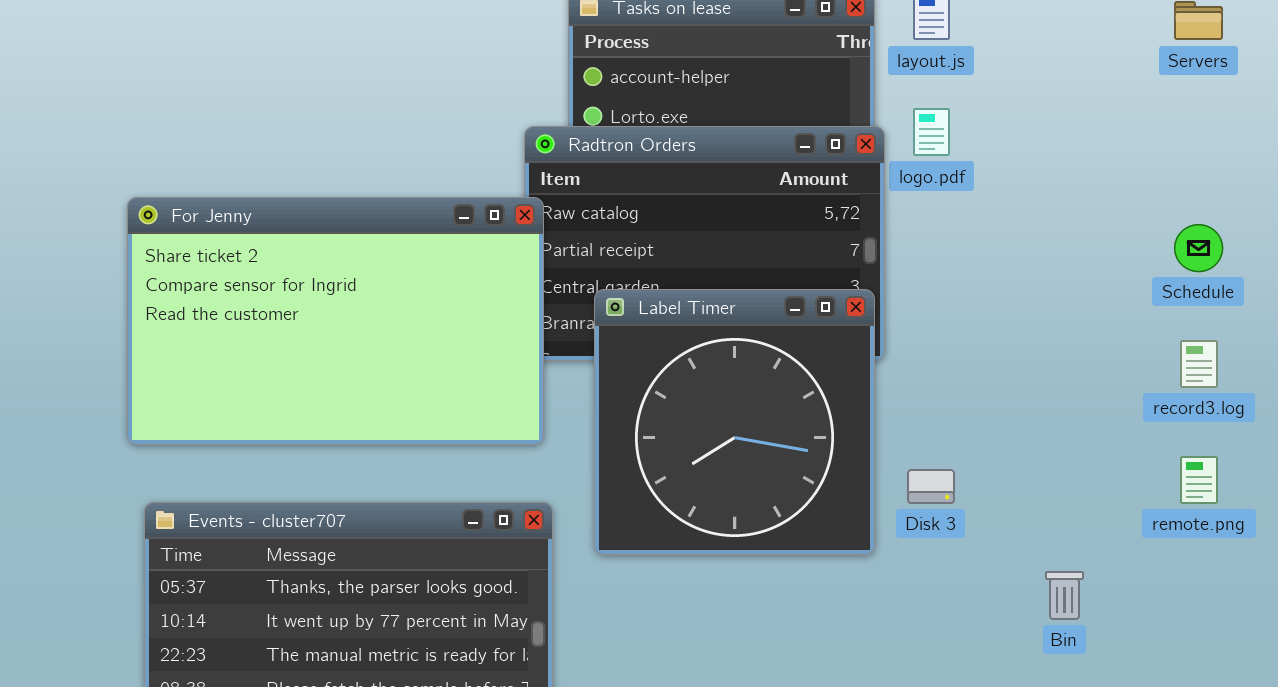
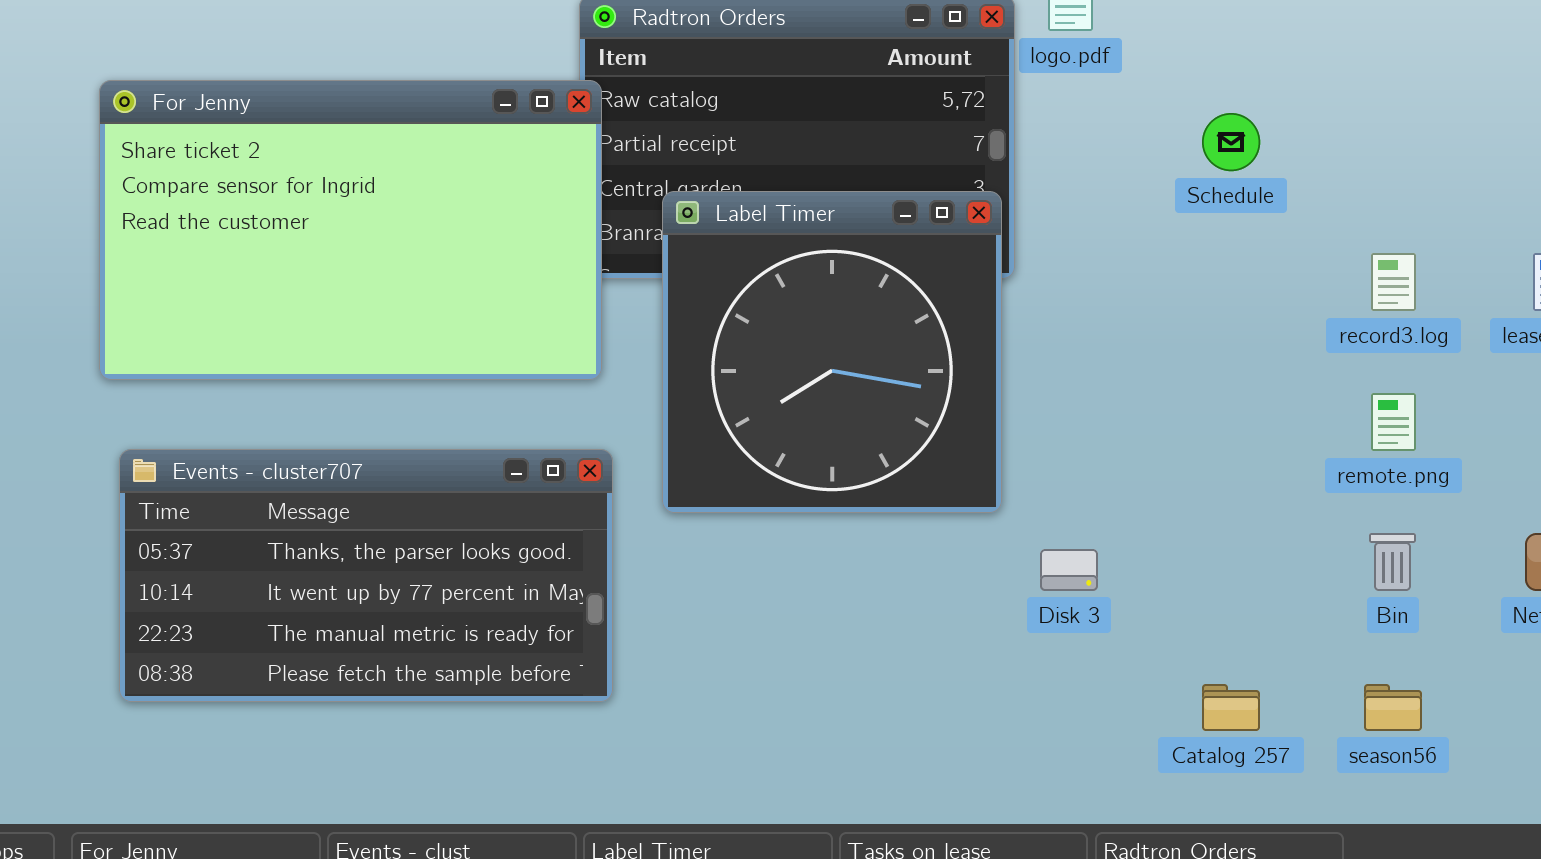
Schedule: [1174,224,1223,272] -> [1202,113,1260,171], moved
Disk 3: [907,469,955,504] -> [1040,549,1098,591], moved
Bin: [1045,571,1084,620] -> [1369,533,1416,591], moved

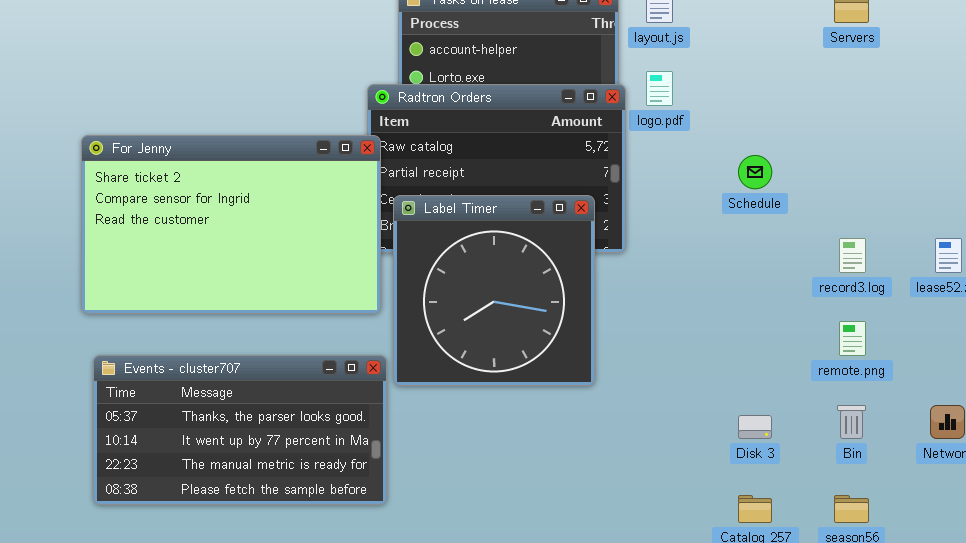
Label Timer: [662,191,1002,513] -> [393,195,595,386], moved
Disk 3: [1040,549,1098,591] -> [738,415,772,439], moved

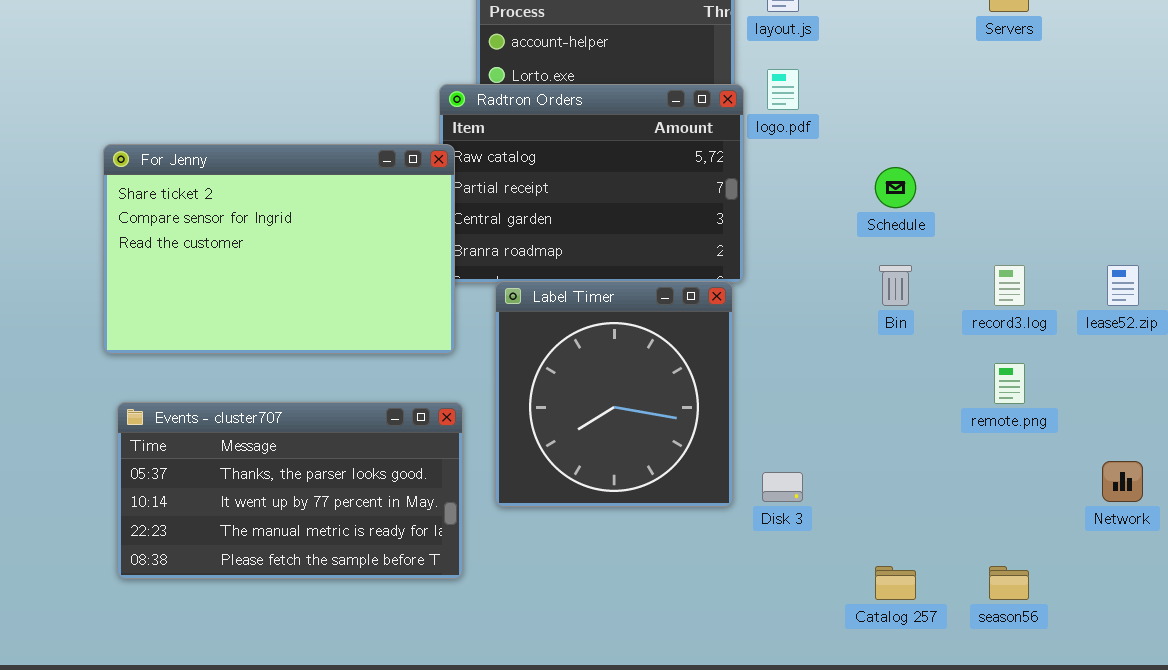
Label Timer: [393,195,595,386] -> [495,281,733,507], moved
Bin: [837,405,866,439] -> [879,265,912,306], moved
Disk 3: [738,415,772,439] -> [762,472,803,502], moved

